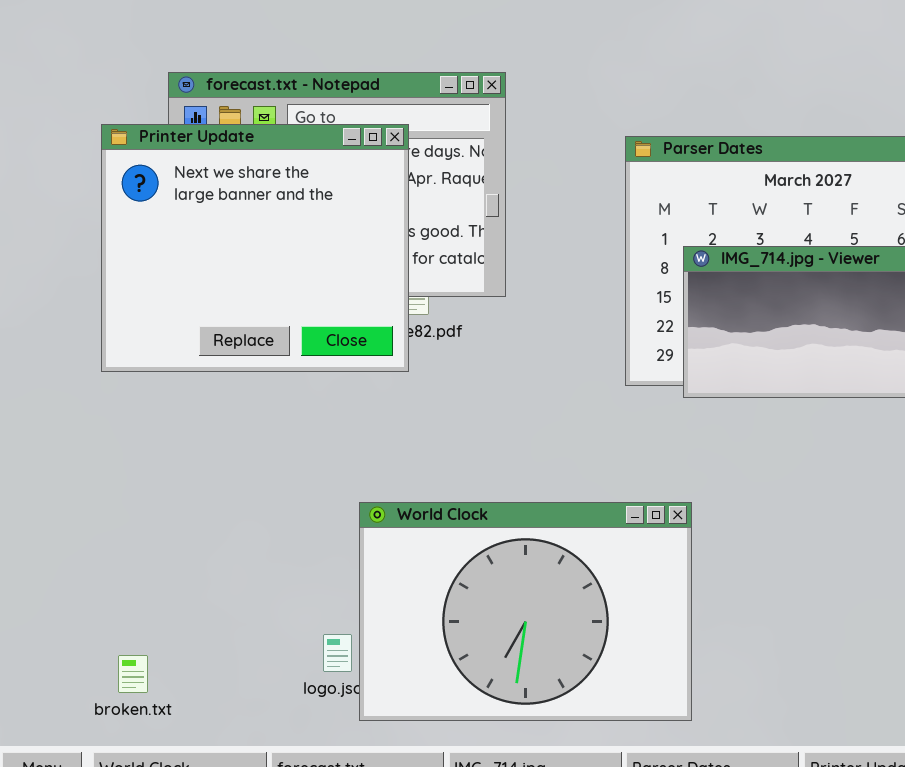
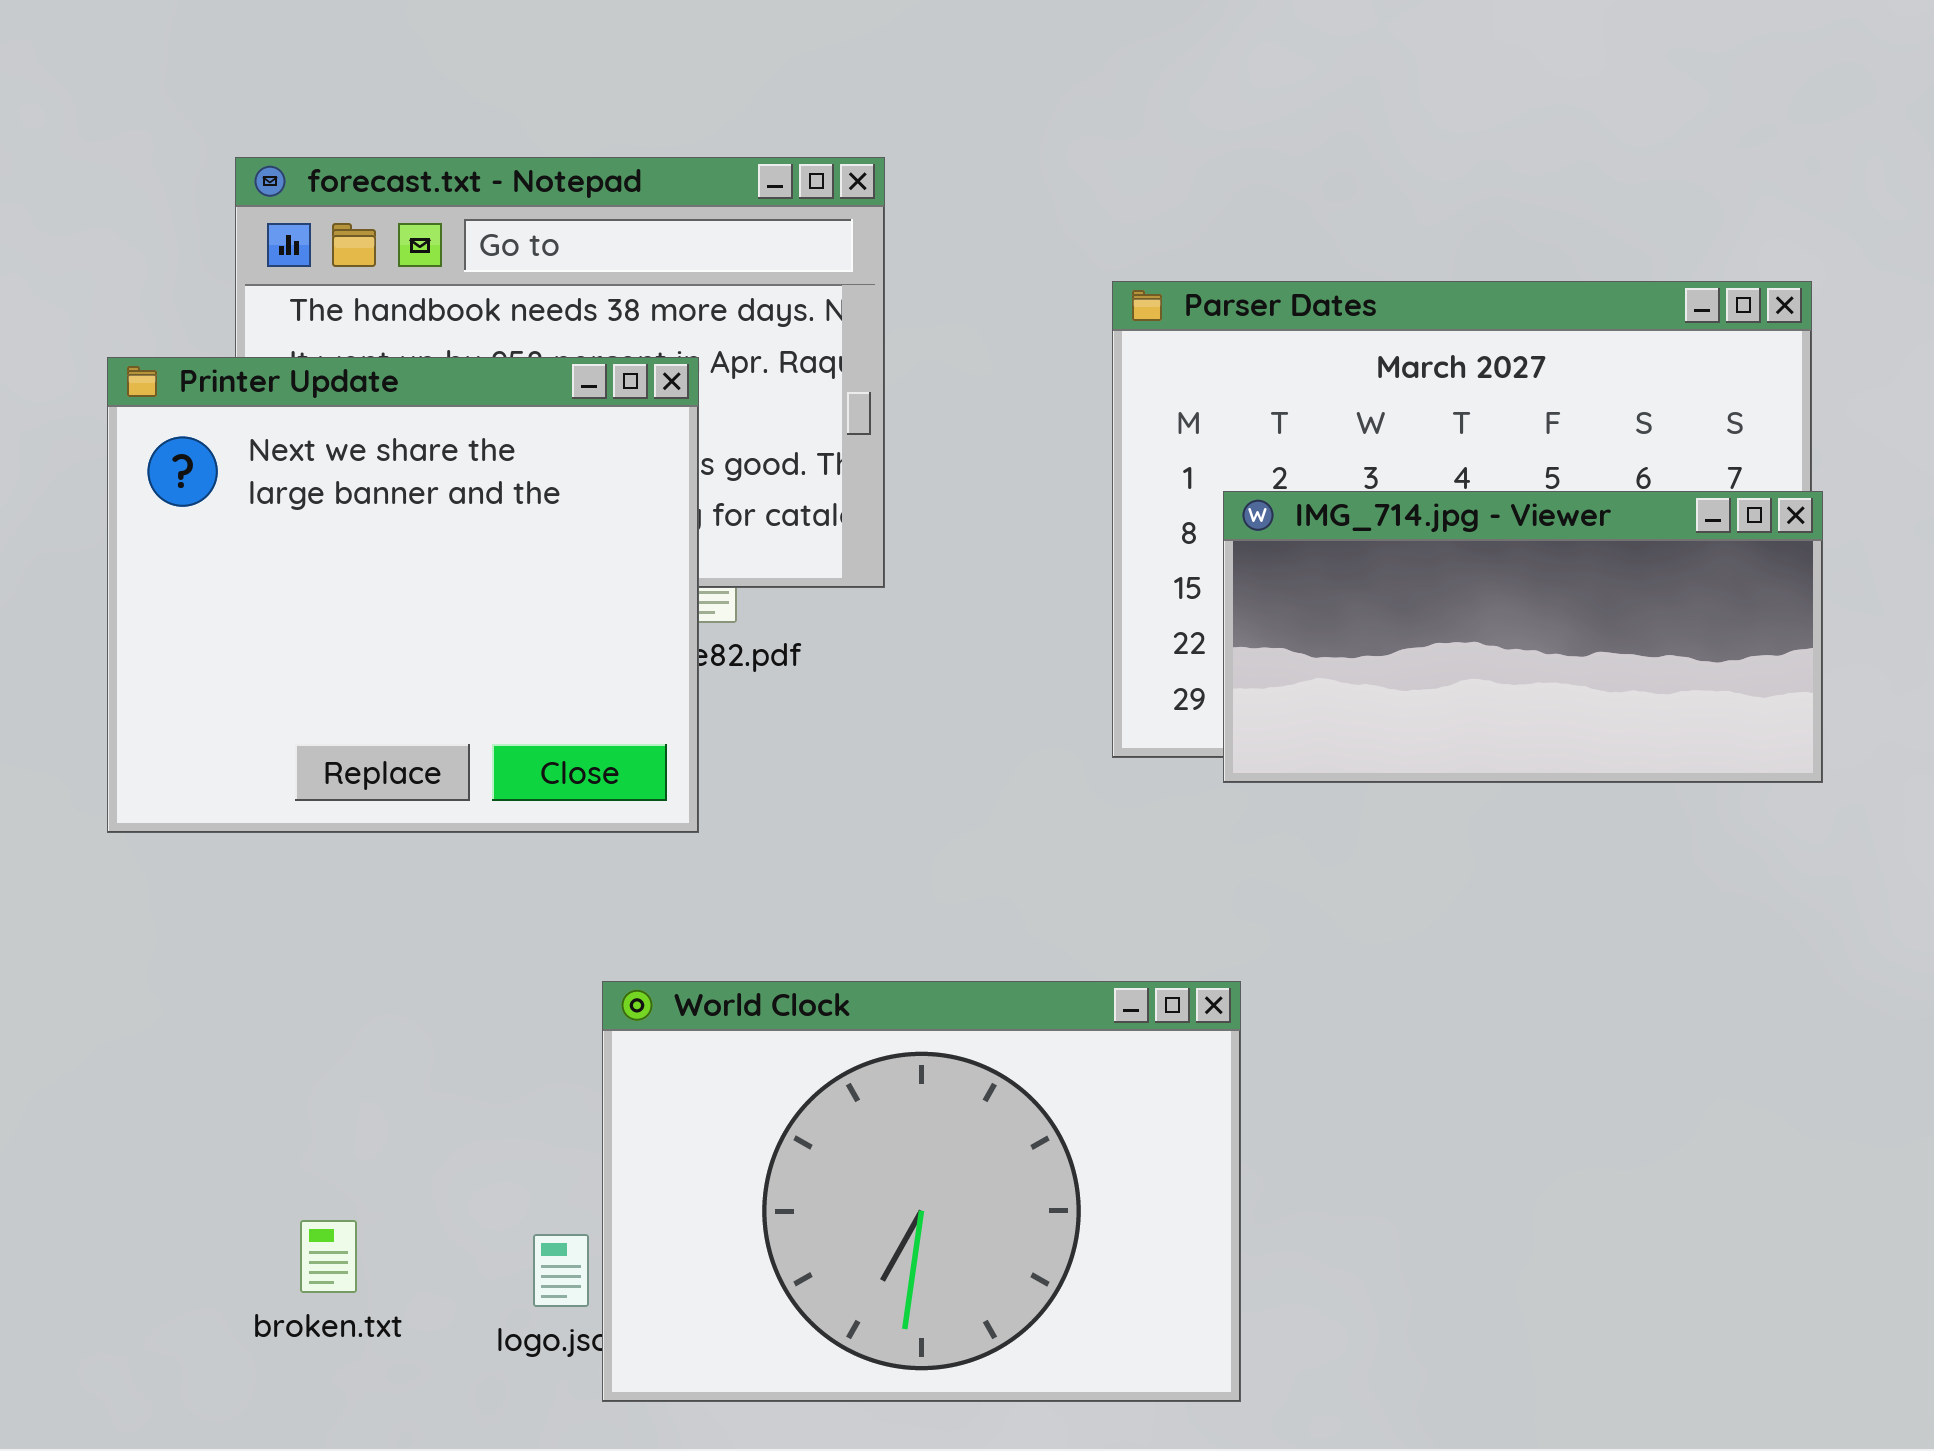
Printer Update: [101,124,409,372] -> [107,357,699,833], moved
broken.txt: [118,655,148,693] -> [300,1220,357,1293], moved

